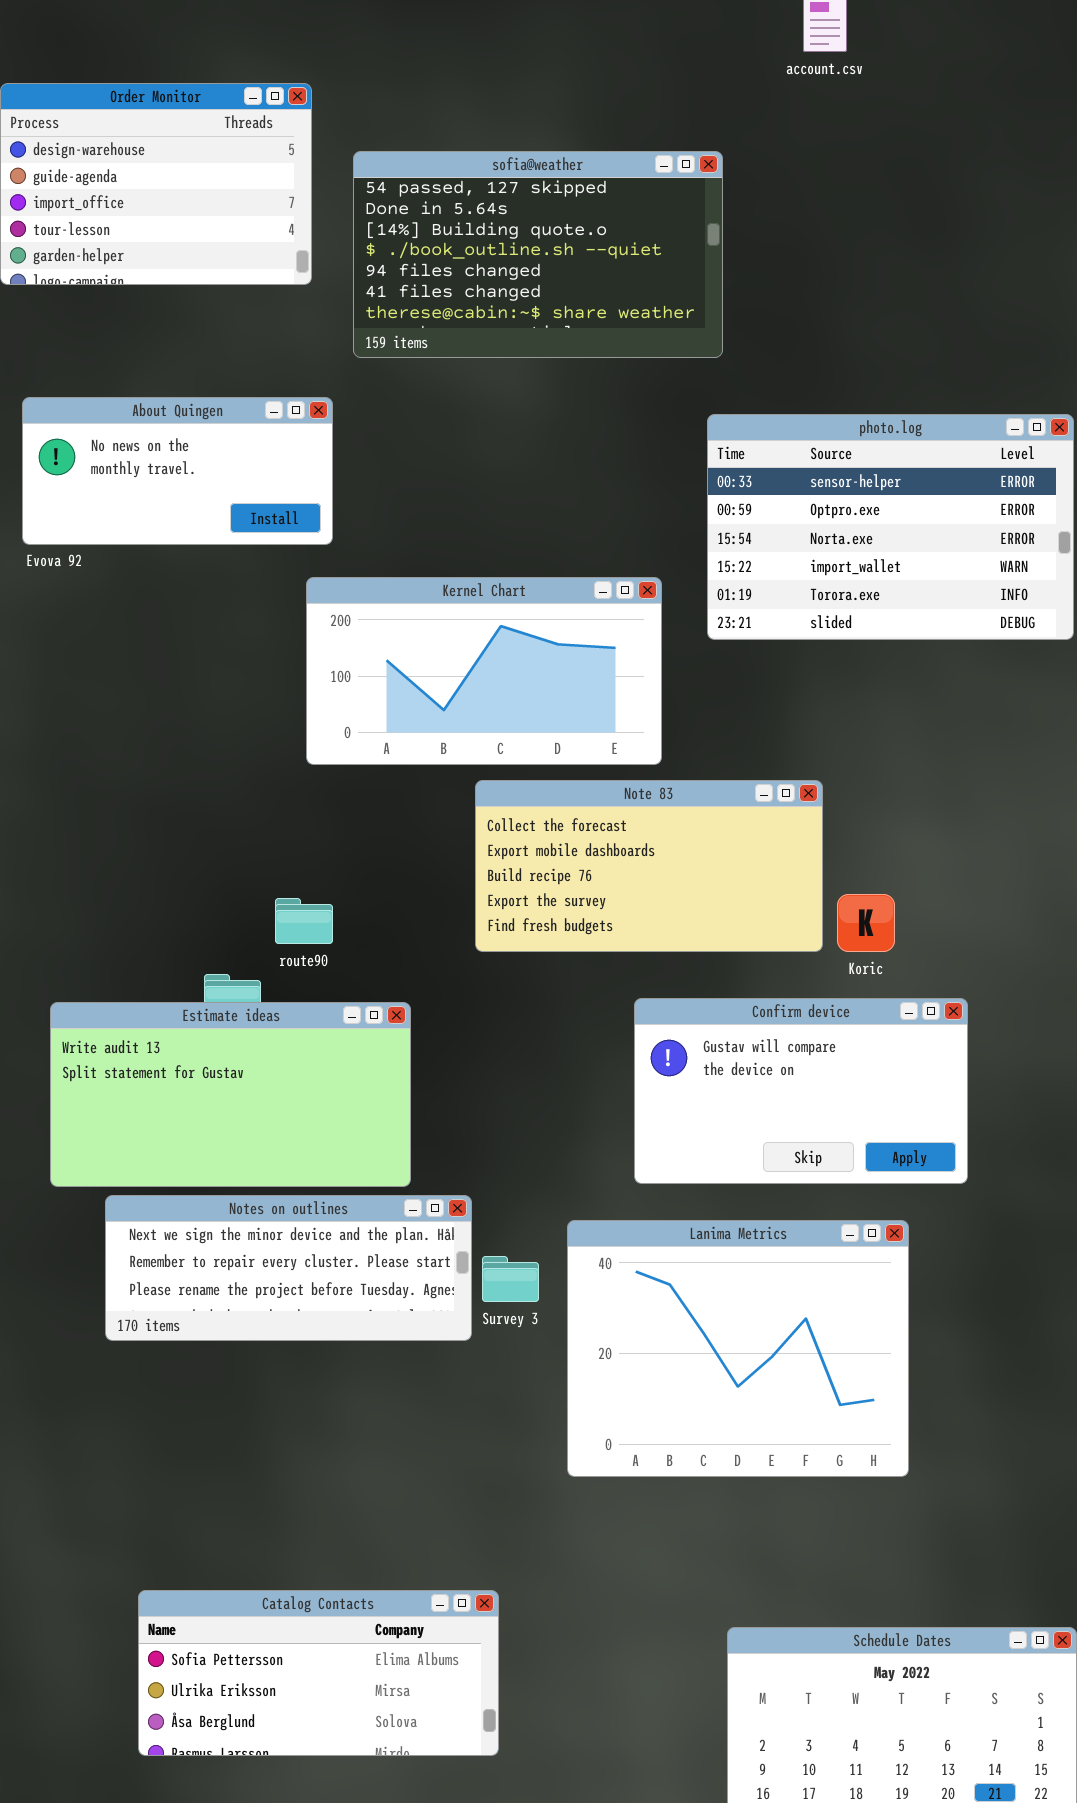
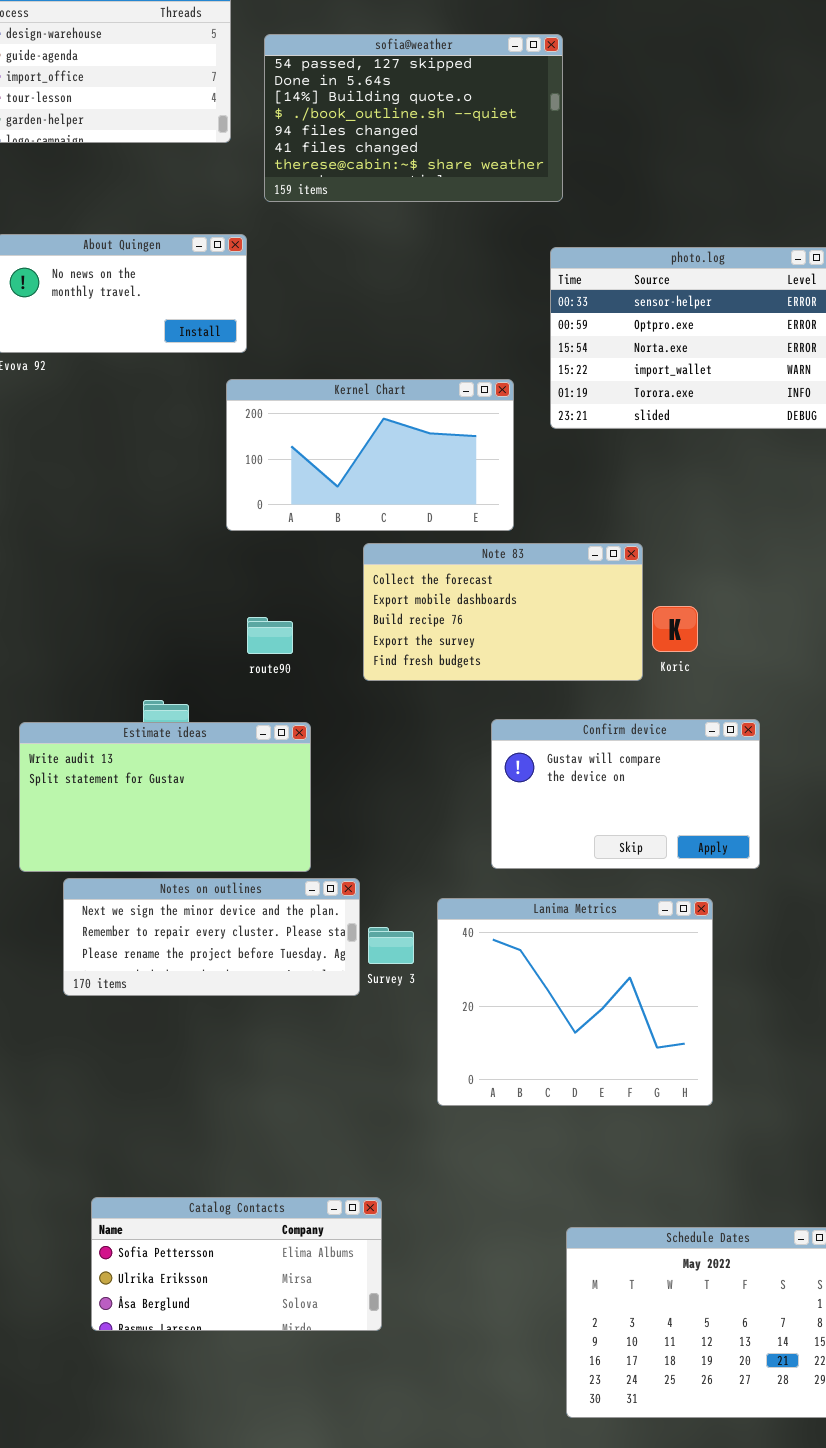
Koric: [837,894,895,952] -> [652,606,698,652], moved
route90: [275,898,333,944] -> [247,617,293,654], moved

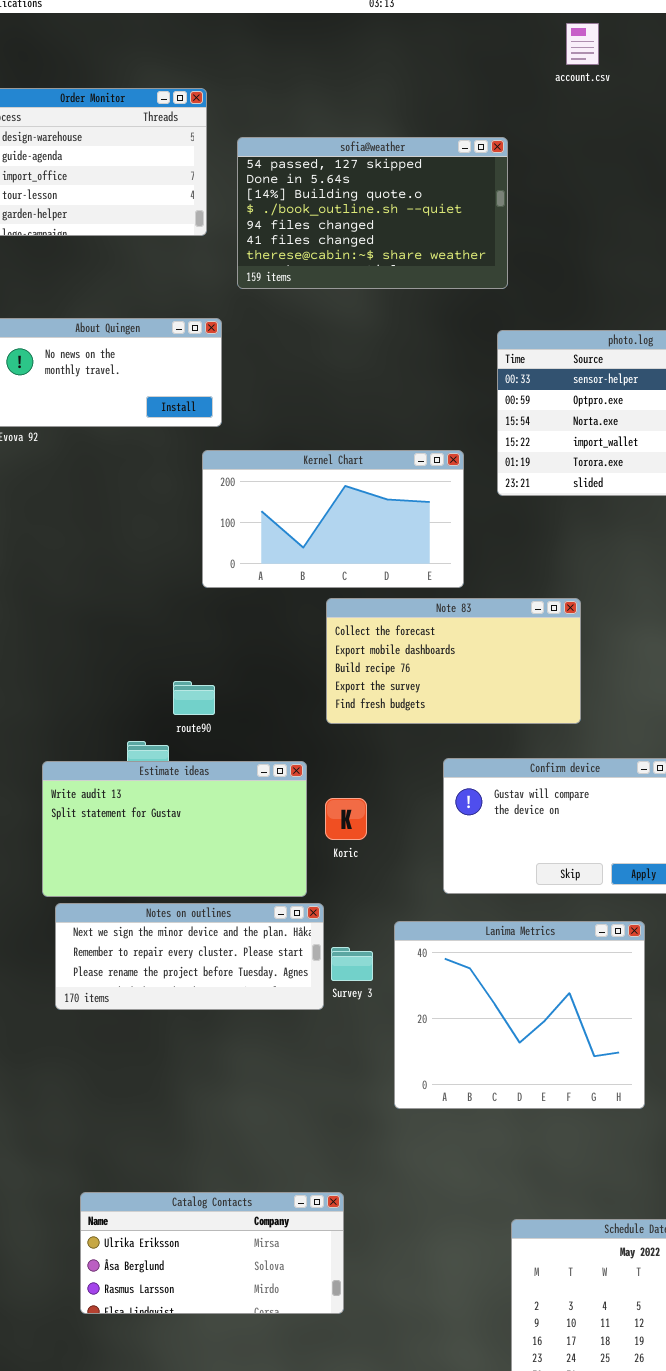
Koric: [652,606,698,652] -> [325,798,367,840], moved
route90: [247,617,293,654] -> [173,681,215,715], moved
Estimate ideas: [19,722,311,872] -> [42,761,307,897], moved
Catalog Contacts: [91,1197,382,1331] -> [80,1192,344,1314], scrolled down 1 row

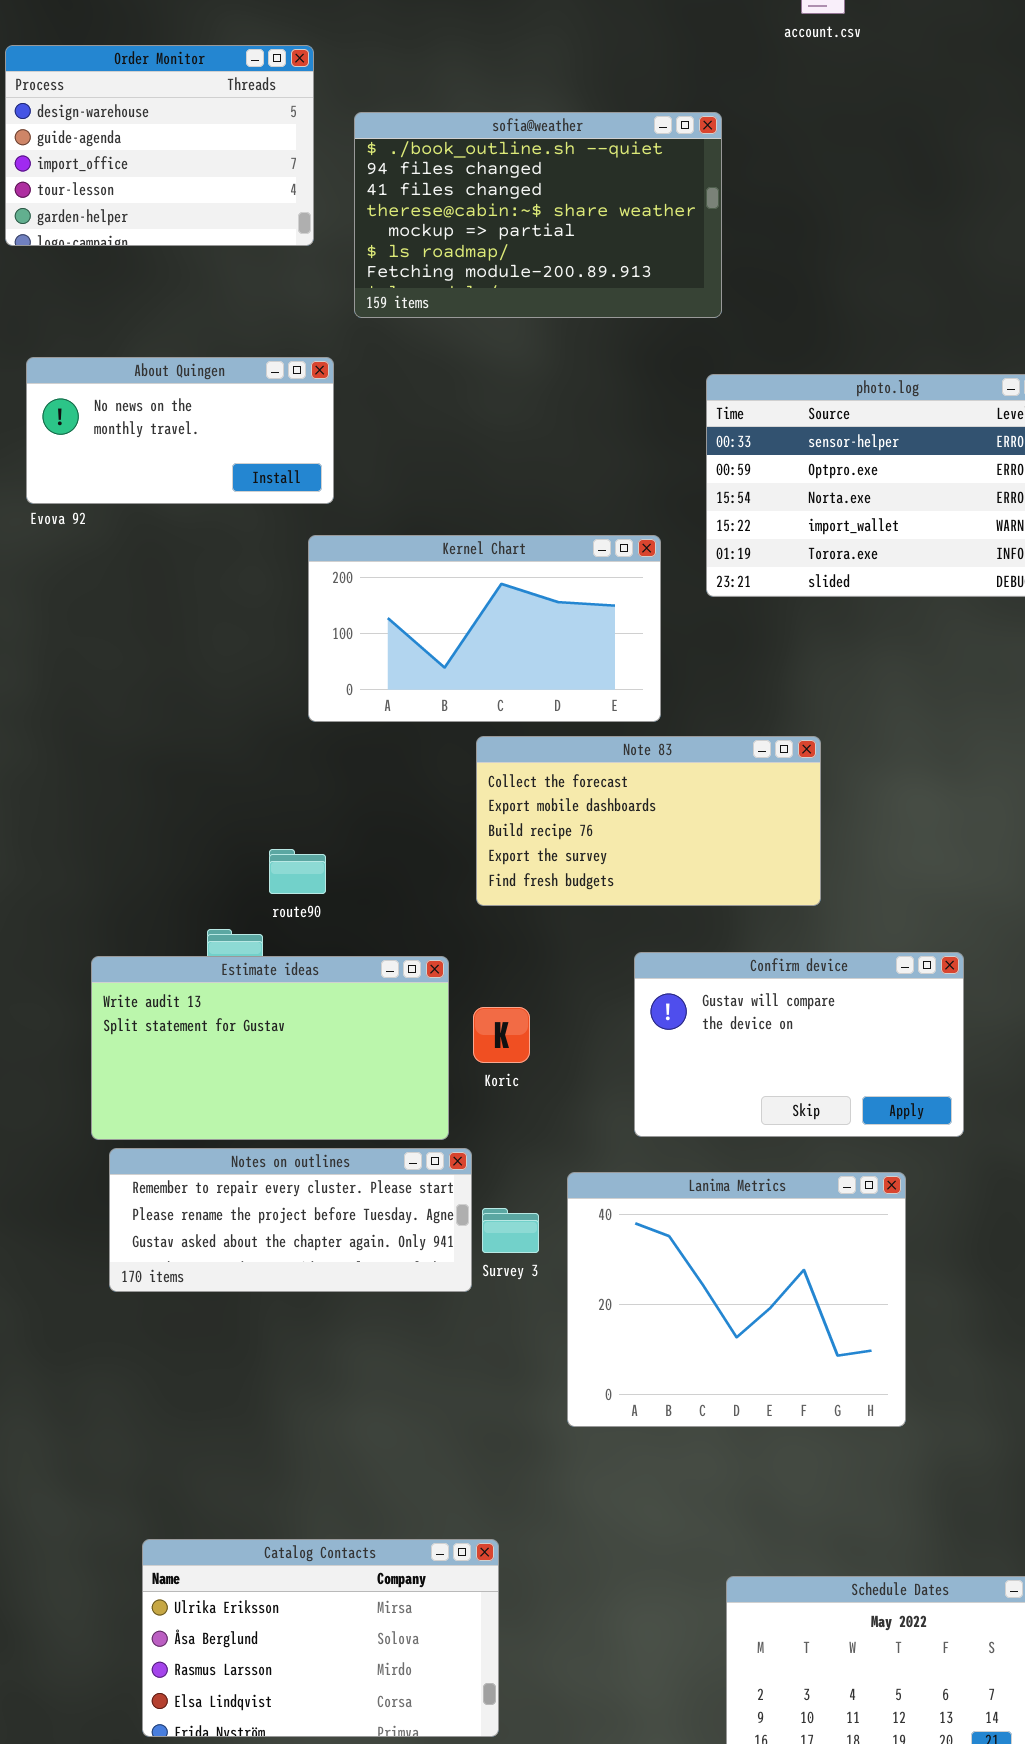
sofia@weather: [237,137,508,289] -> [354,112,722,318], scrolled down 3 rows
Notes on outlines: [55,903,324,1010] -> [109,1148,472,1292], scrolled down 1 row
Catalog Contacts: [80,1192,344,1314] -> [142,1539,499,1737], resized

